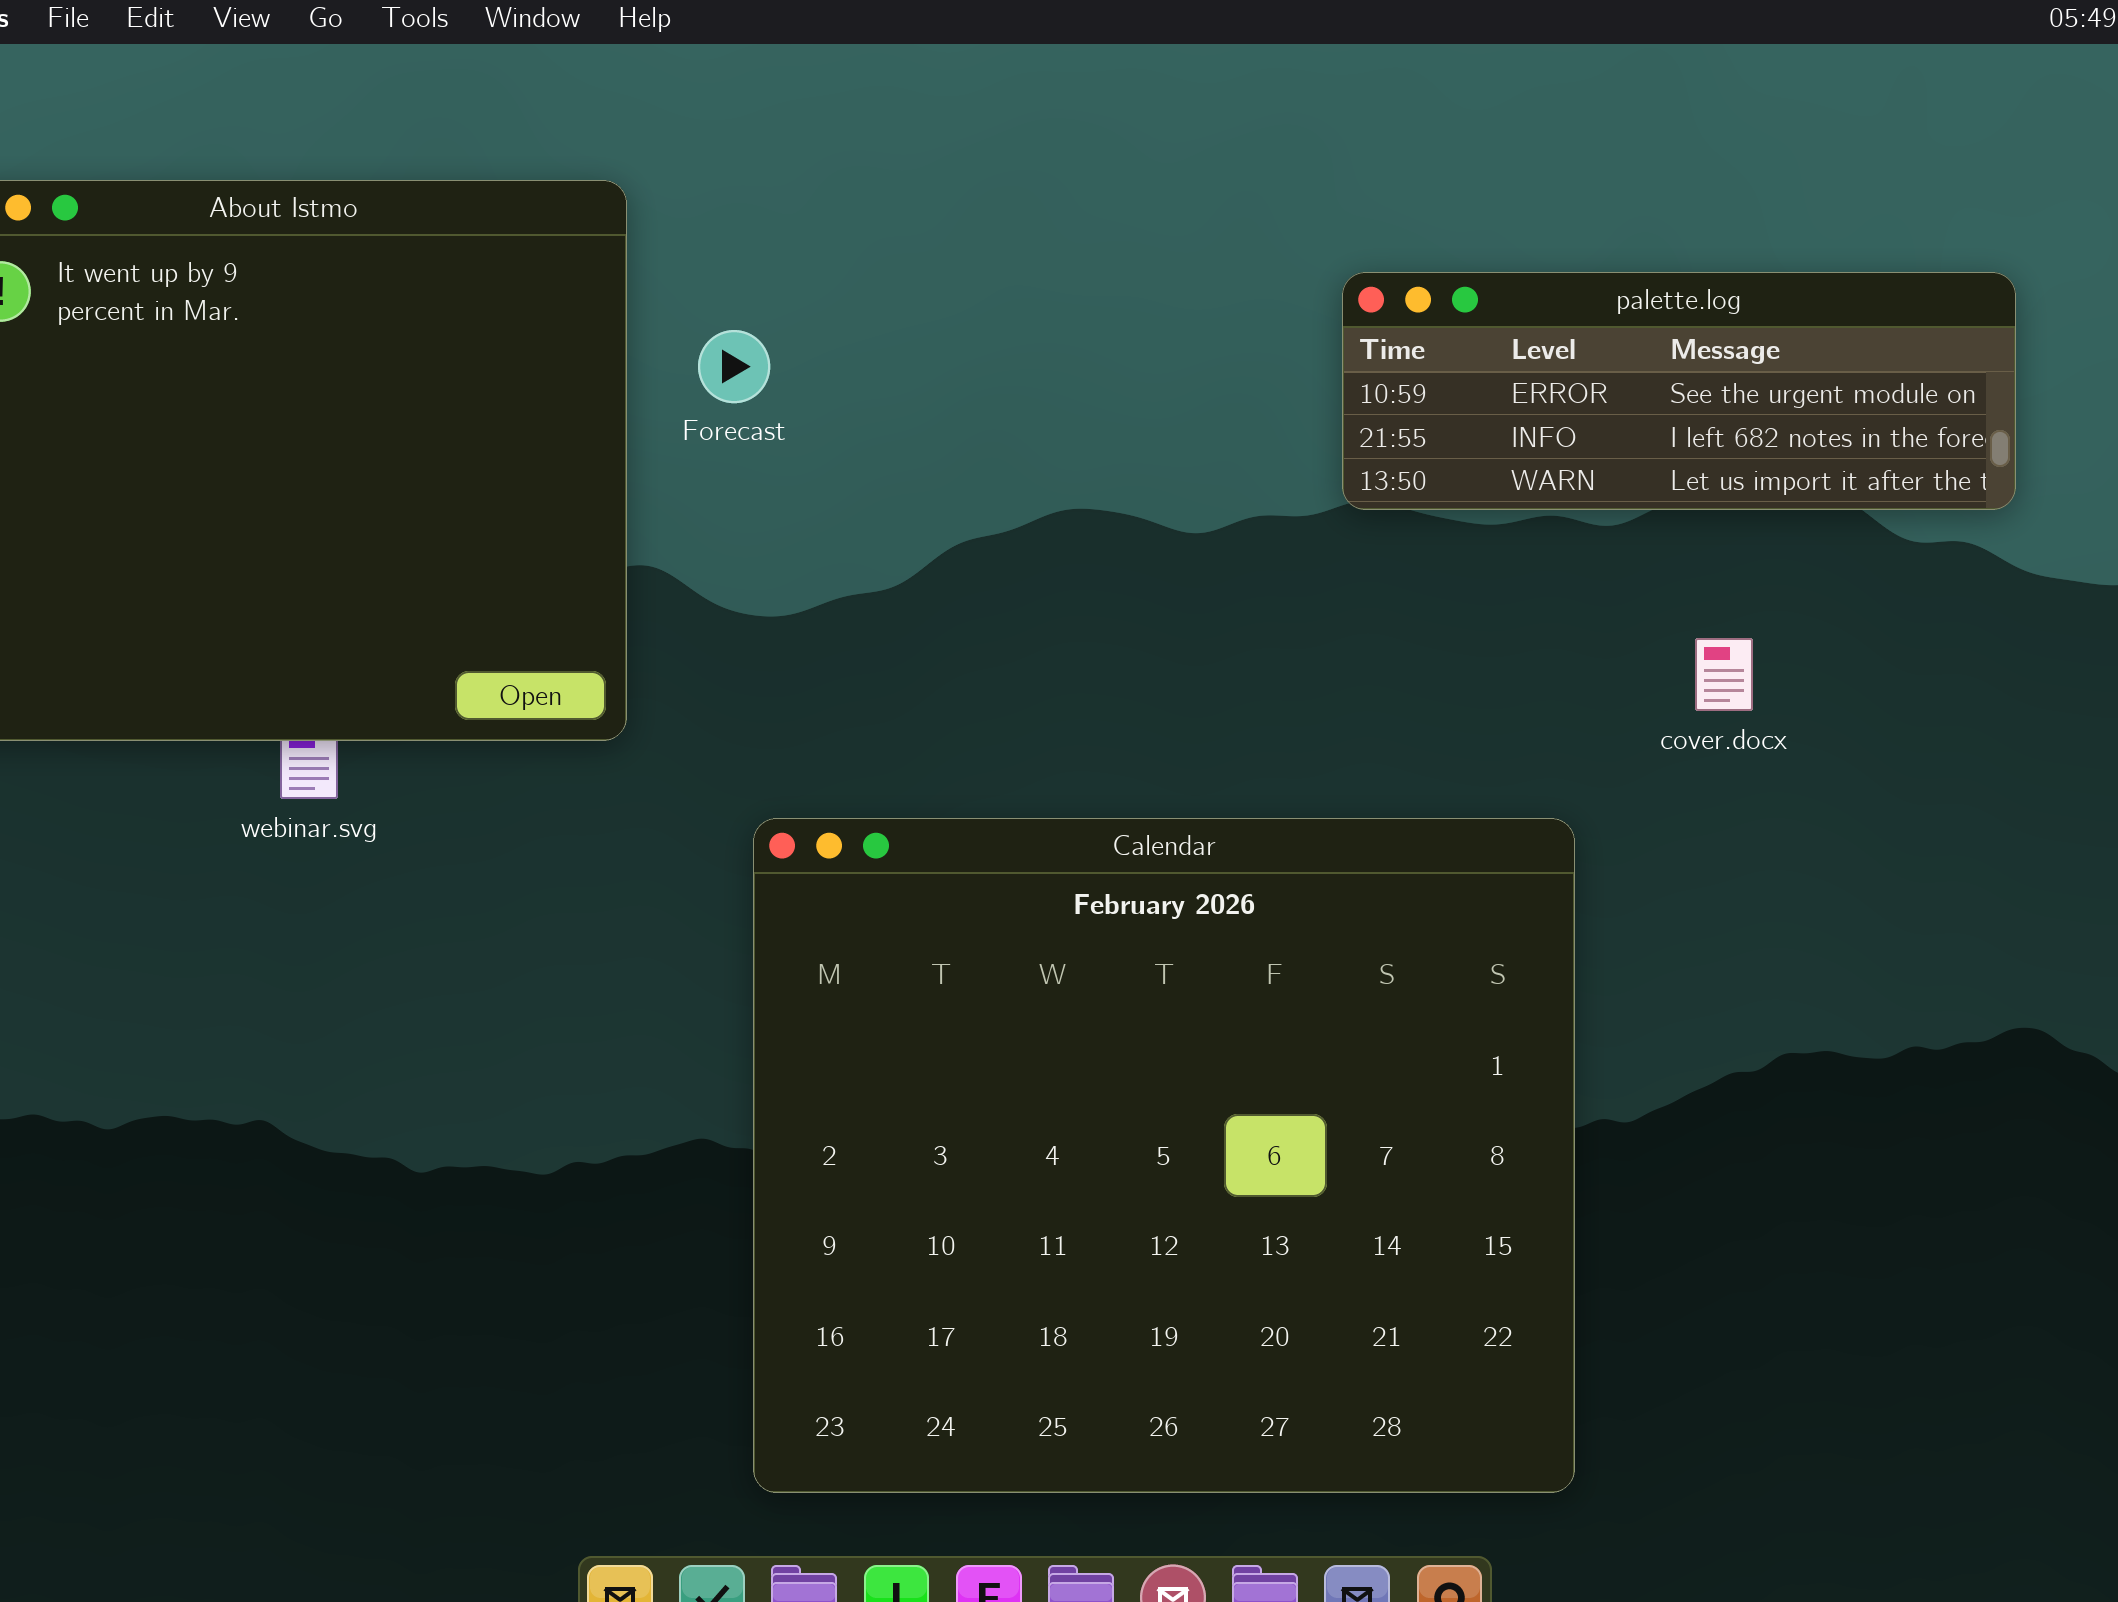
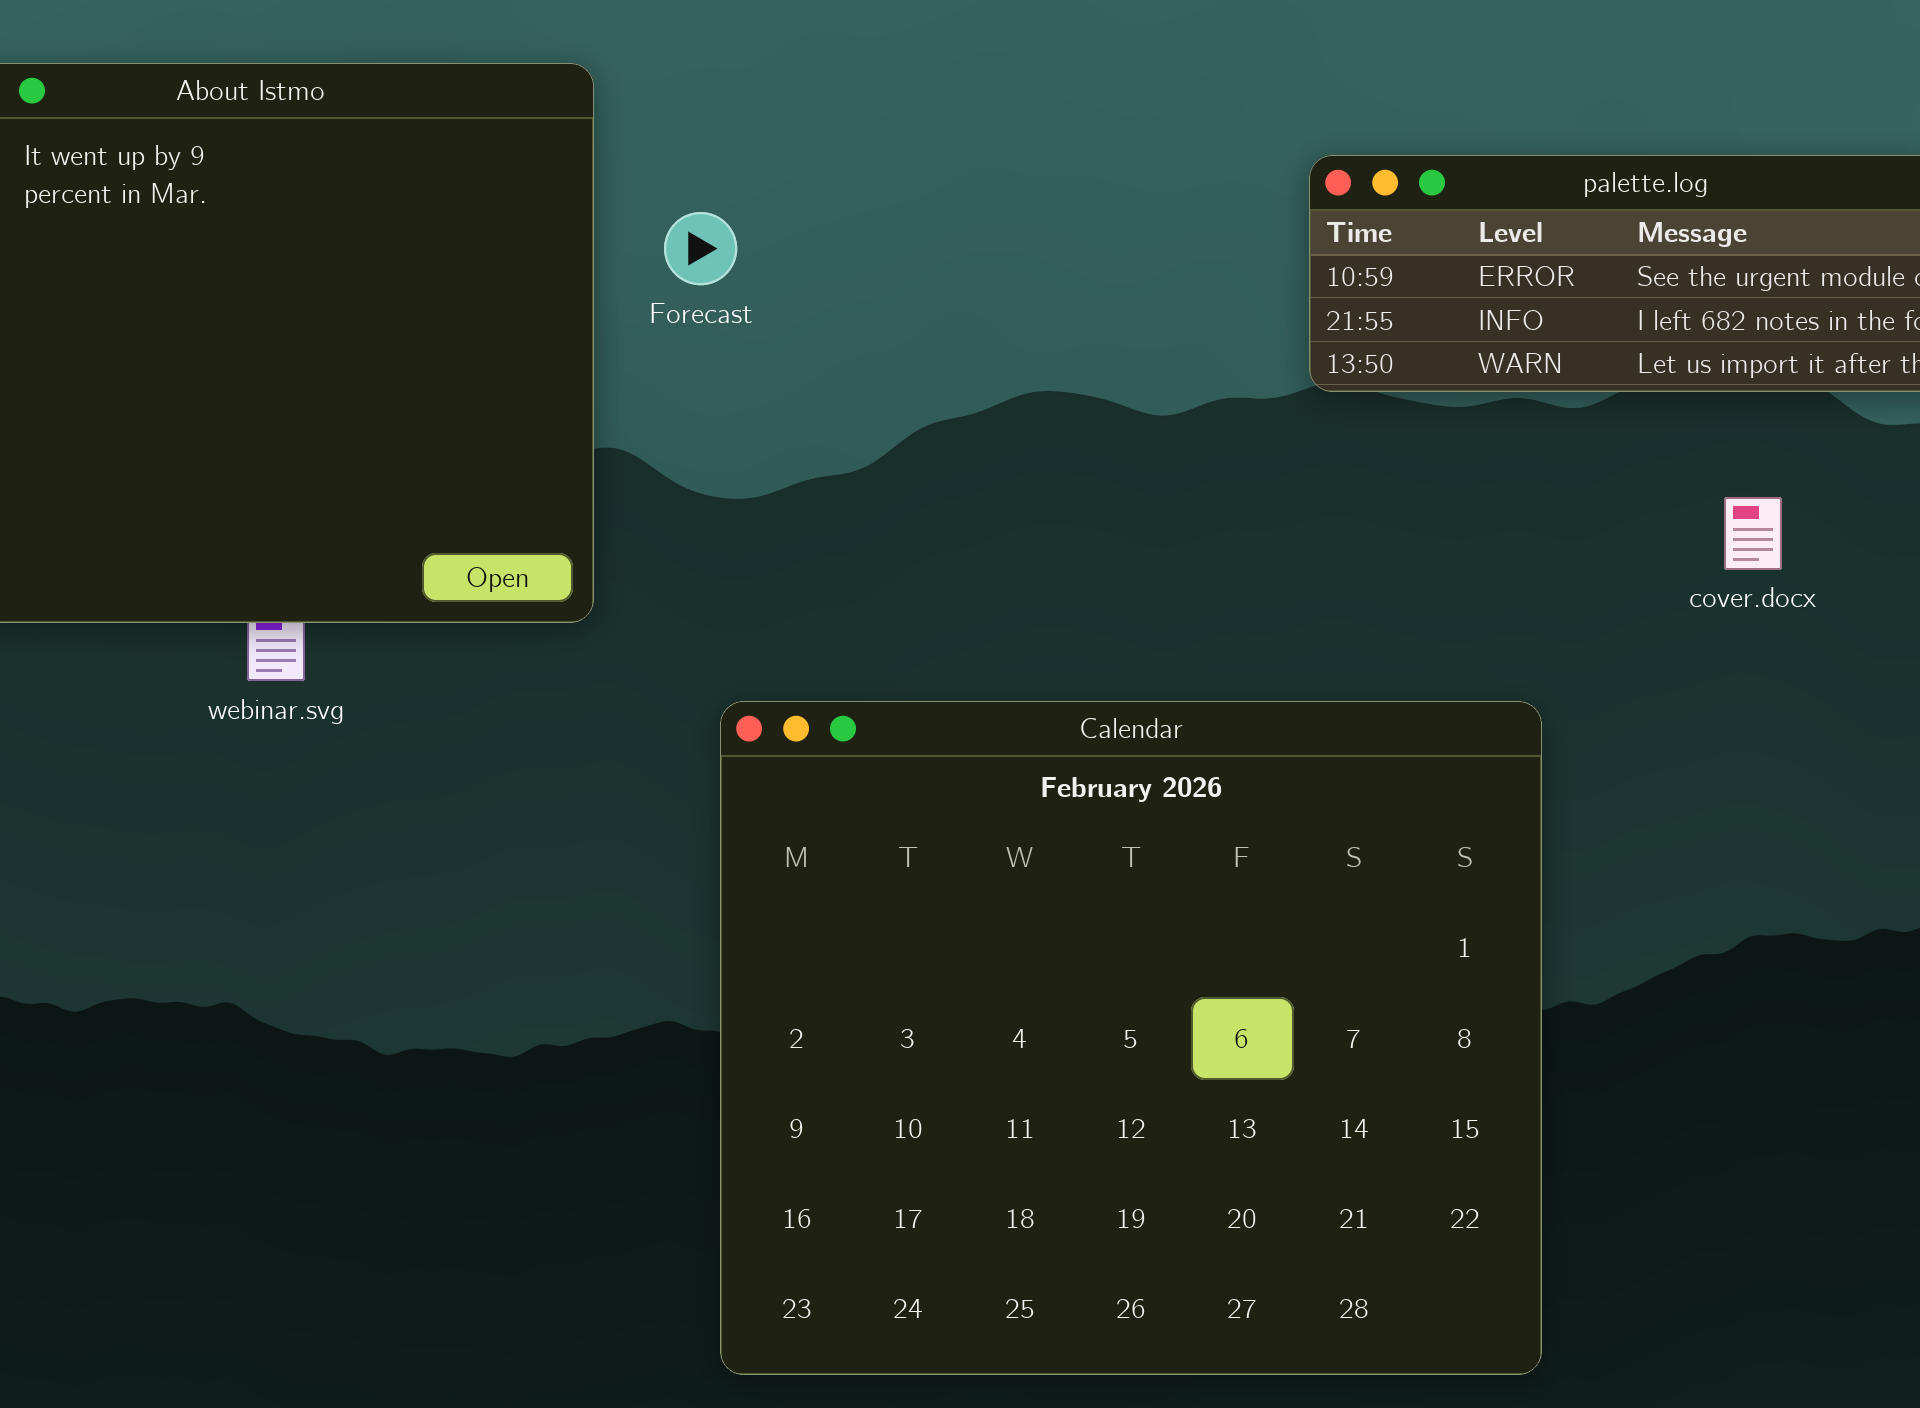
cover.docx: [1695,638,1753,711] -> [1724,497,1782,570], moved

